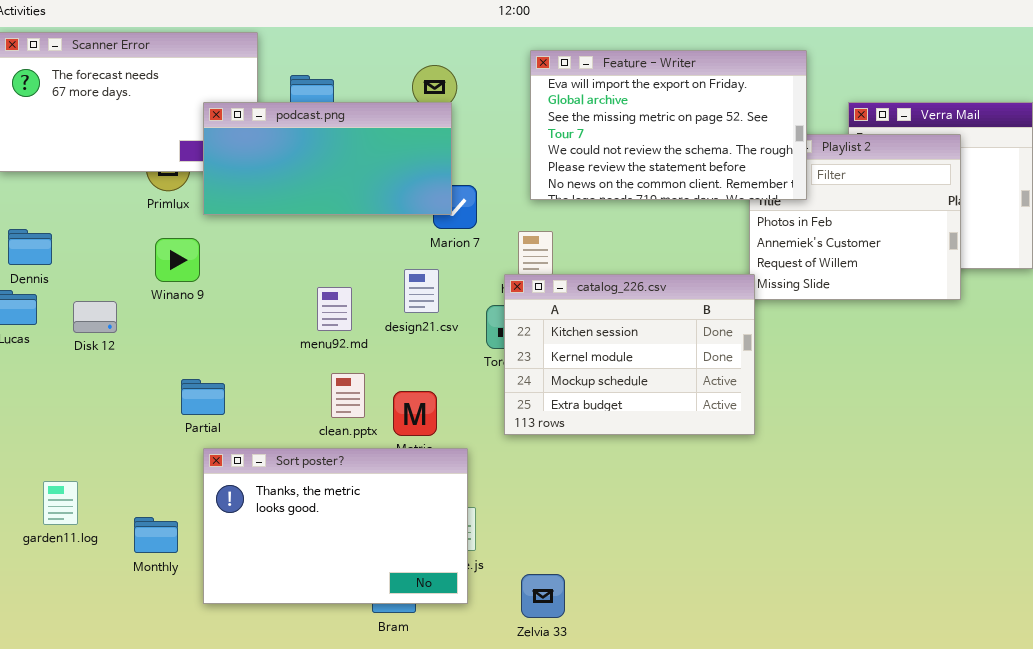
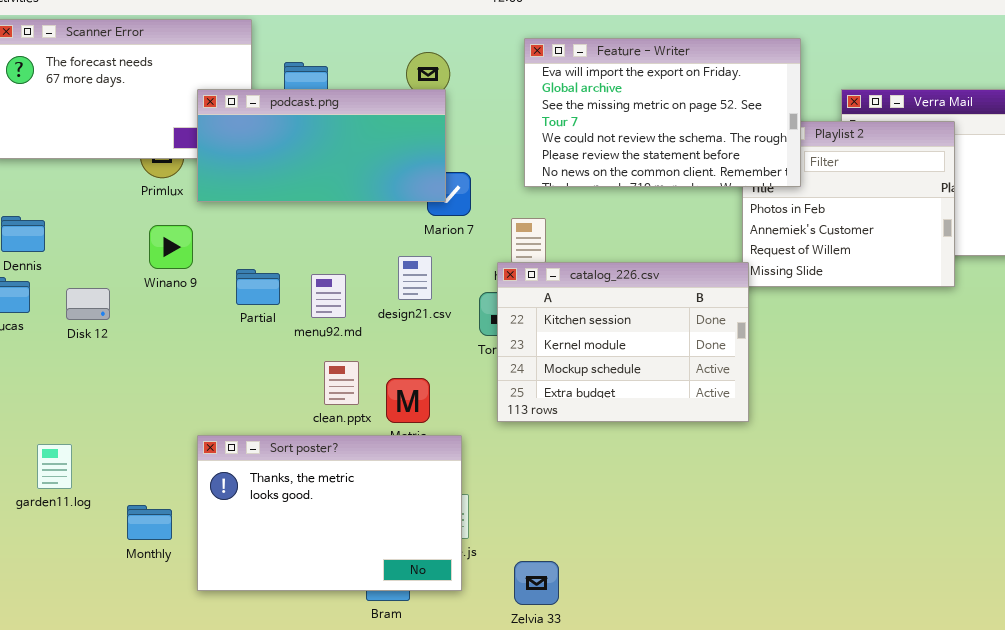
Partial: [181,379,225,415] -> [236,269,280,305], moved
garden11.log: [43,481,78,525] -> [37,444,72,489], moved

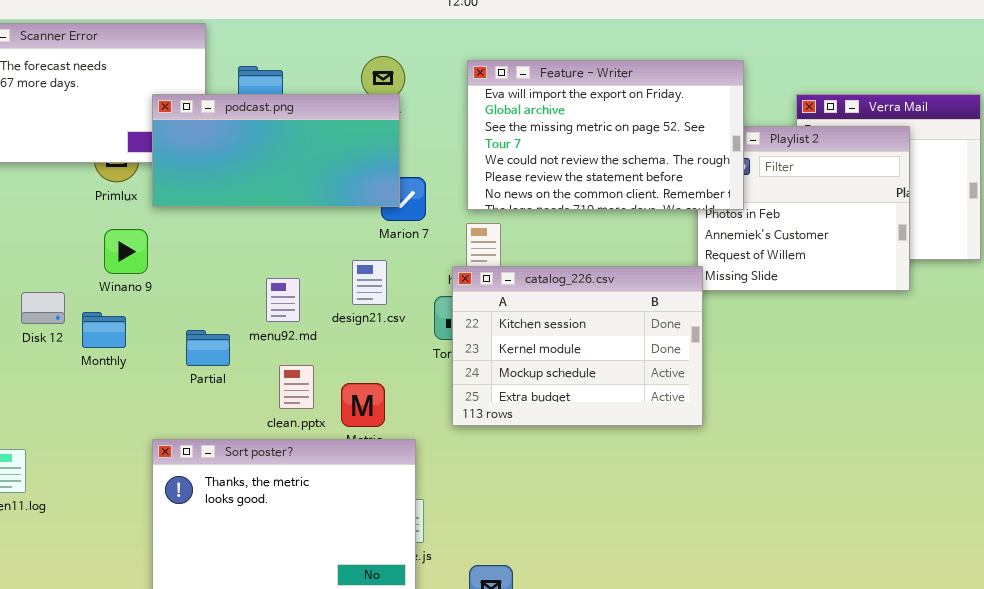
Feature - Writer: [524,38,801,187] -> [467,60,744,210], moved
Partial: [236,269,280,305] -> [186,330,230,366], moved
Monthly: [127,505,172,540] -> [82,312,126,348], moved

